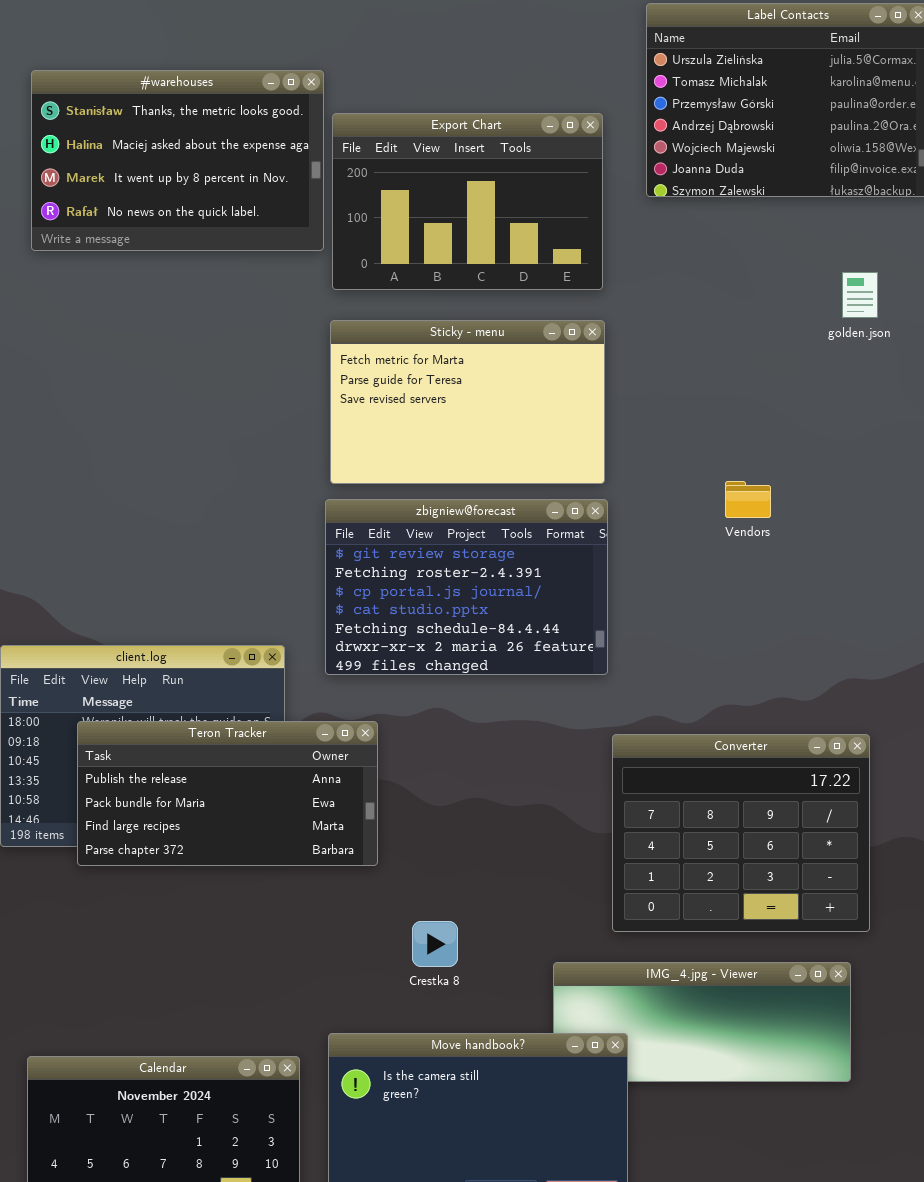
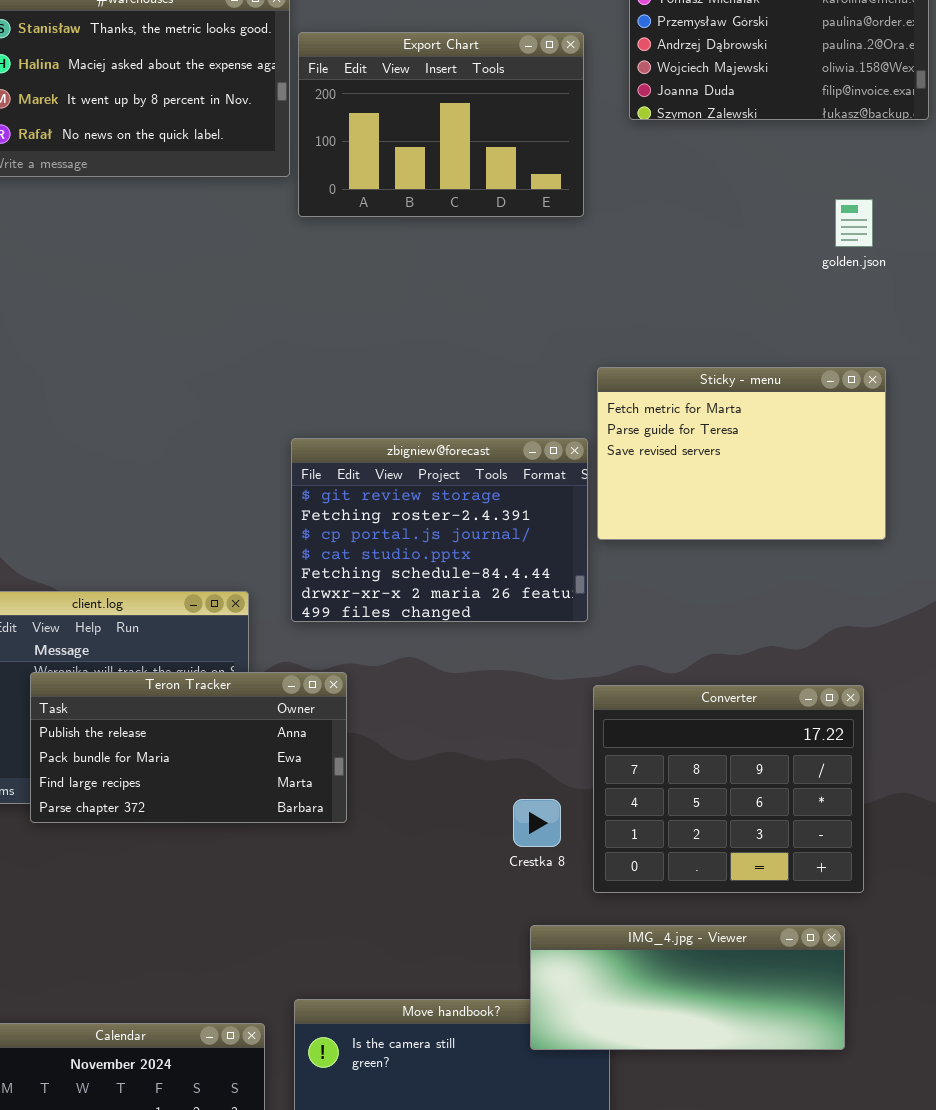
Sticky - menu: [330,320,605,484] -> [597,367,886,540], moved
Crestka 8: [412,921,458,967] -> [513,799,561,847], moved
IMG_4.jpg - Viewer: [553,962,851,1082] -> [530,925,845,1050], raised

